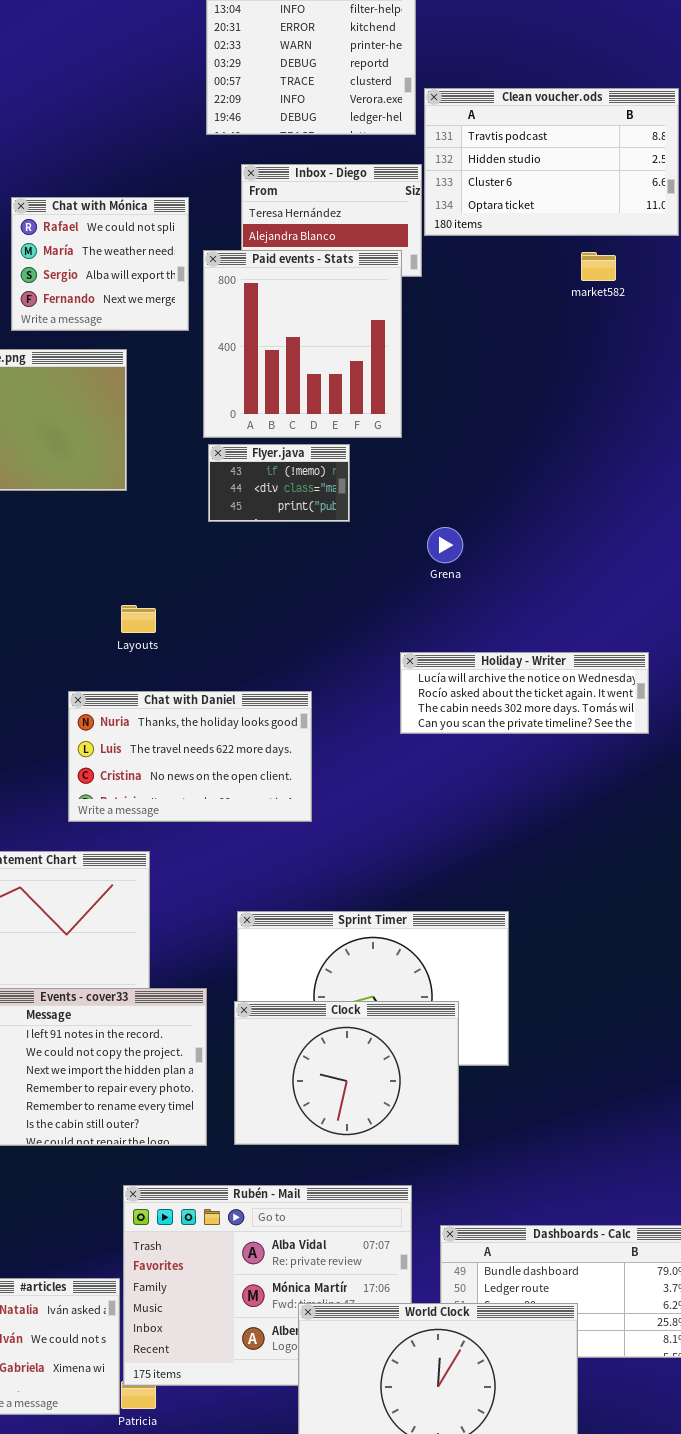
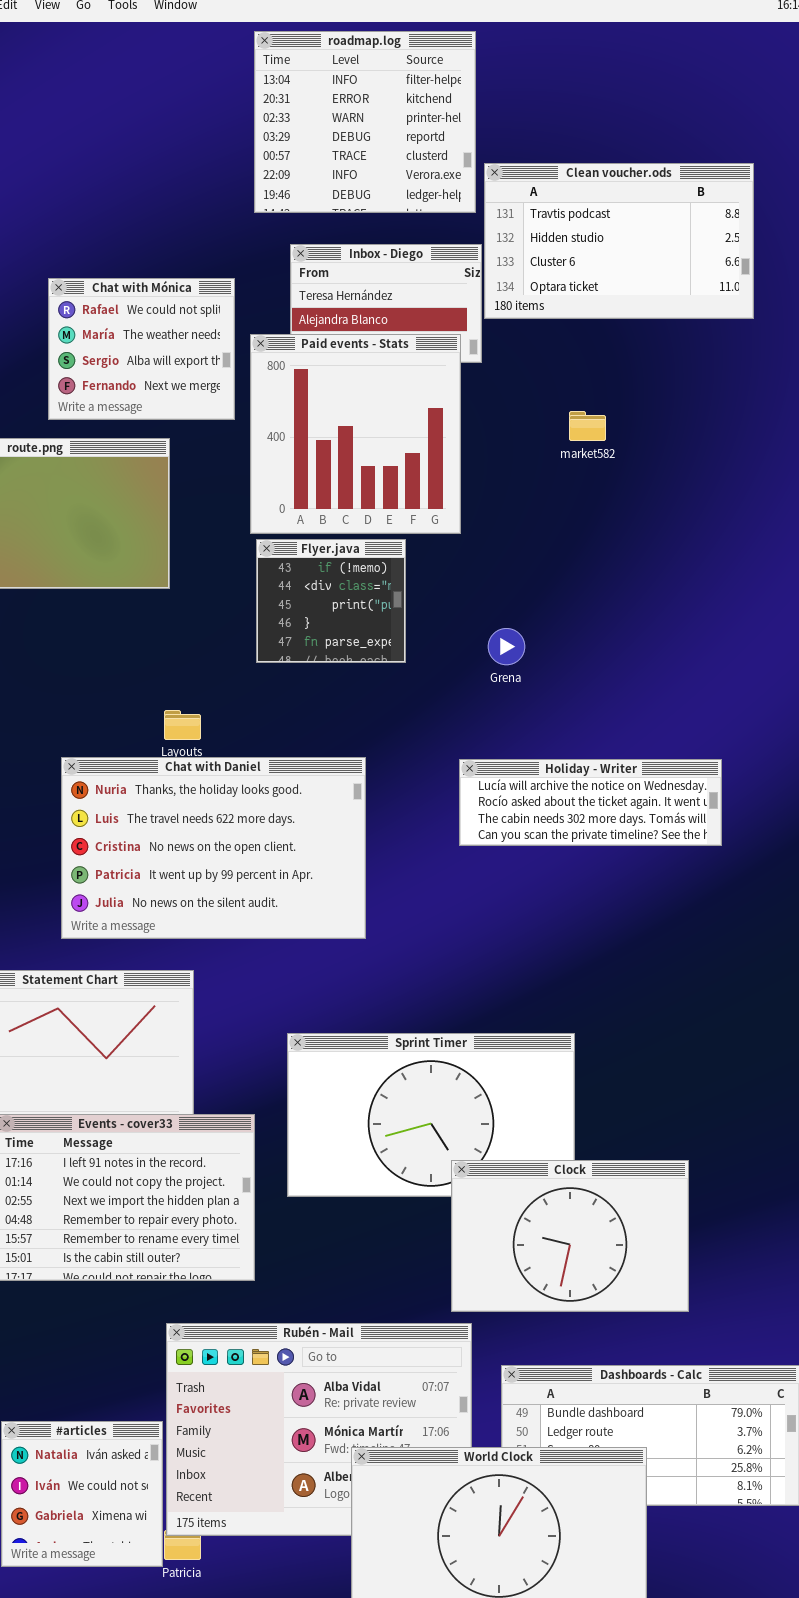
market582: [581,252,616,281] -> [569,411,606,441], moved
Flyer.java: [208,444,350,522] -> [256,539,406,663], resized
Chat with Daniel: [68,691,312,822] -> [61,757,366,939], resized
Clock: [234,1001,459,1145] -> [451,1160,689,1312], moved

